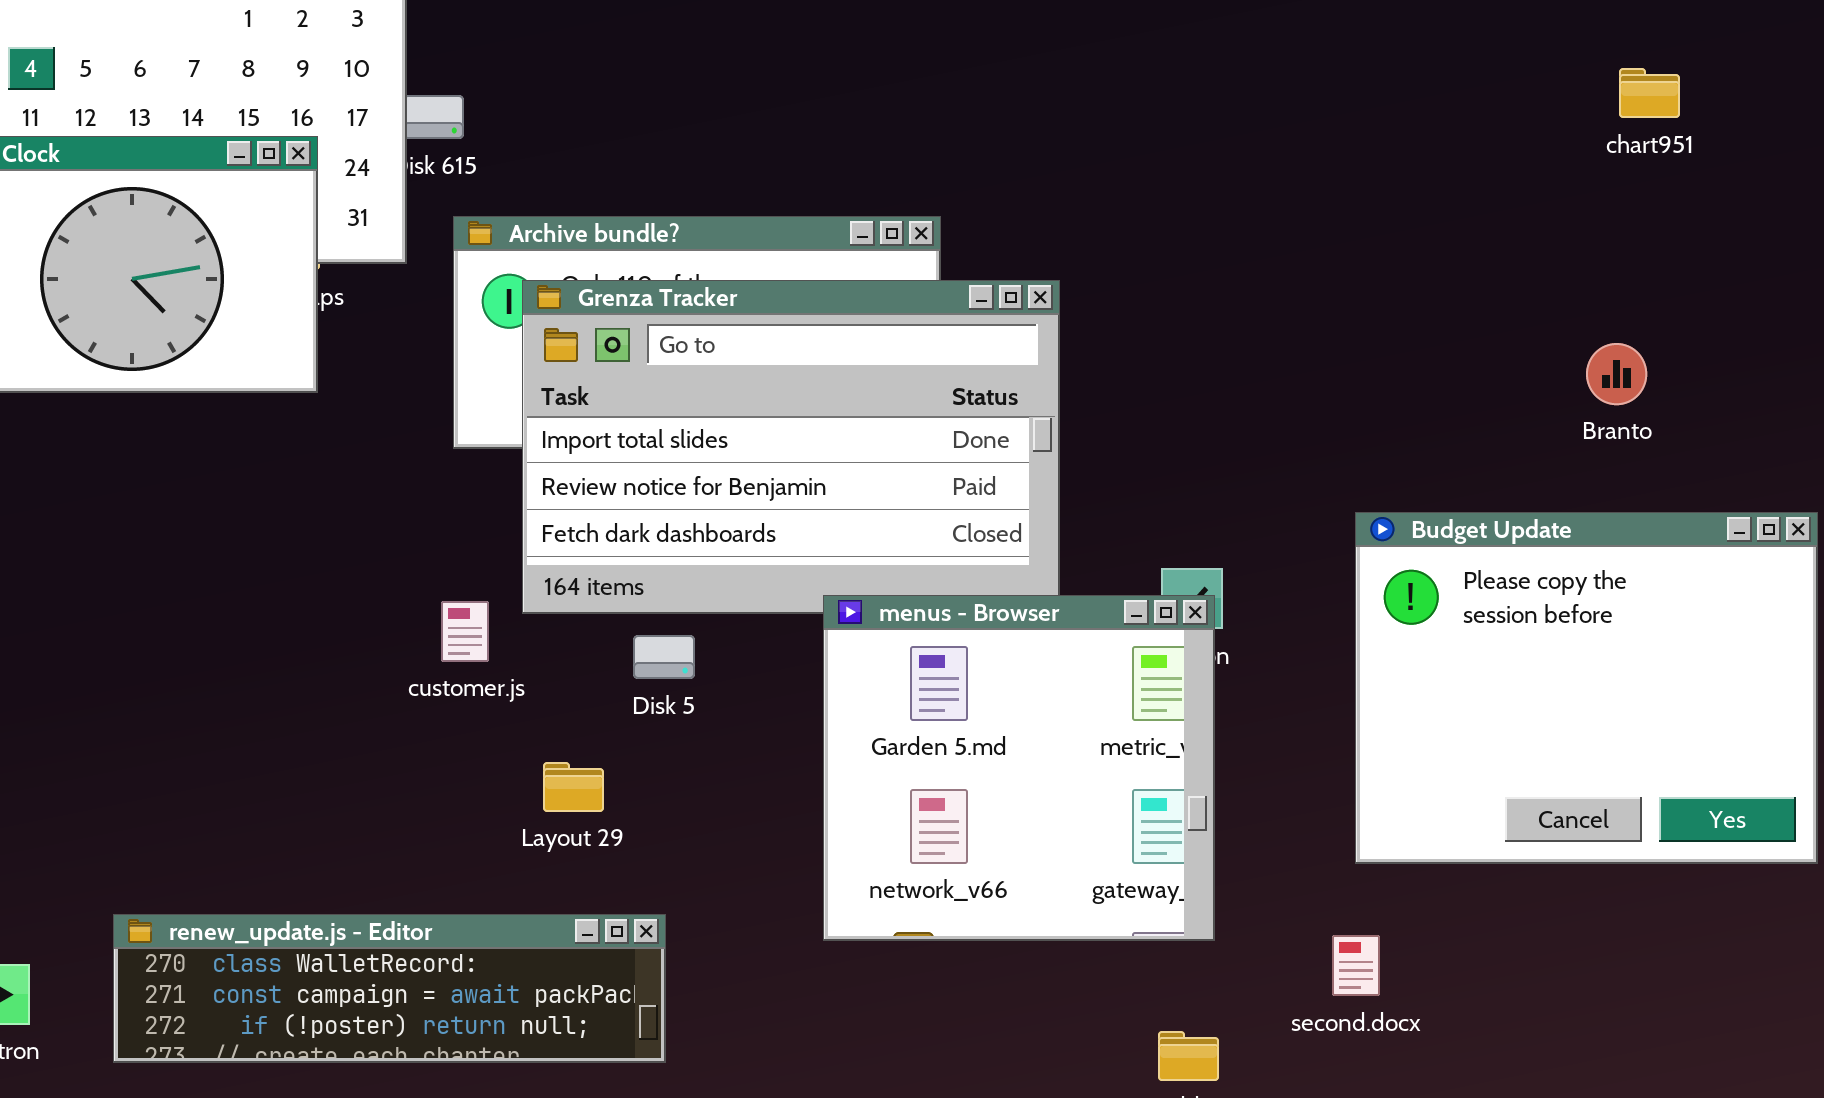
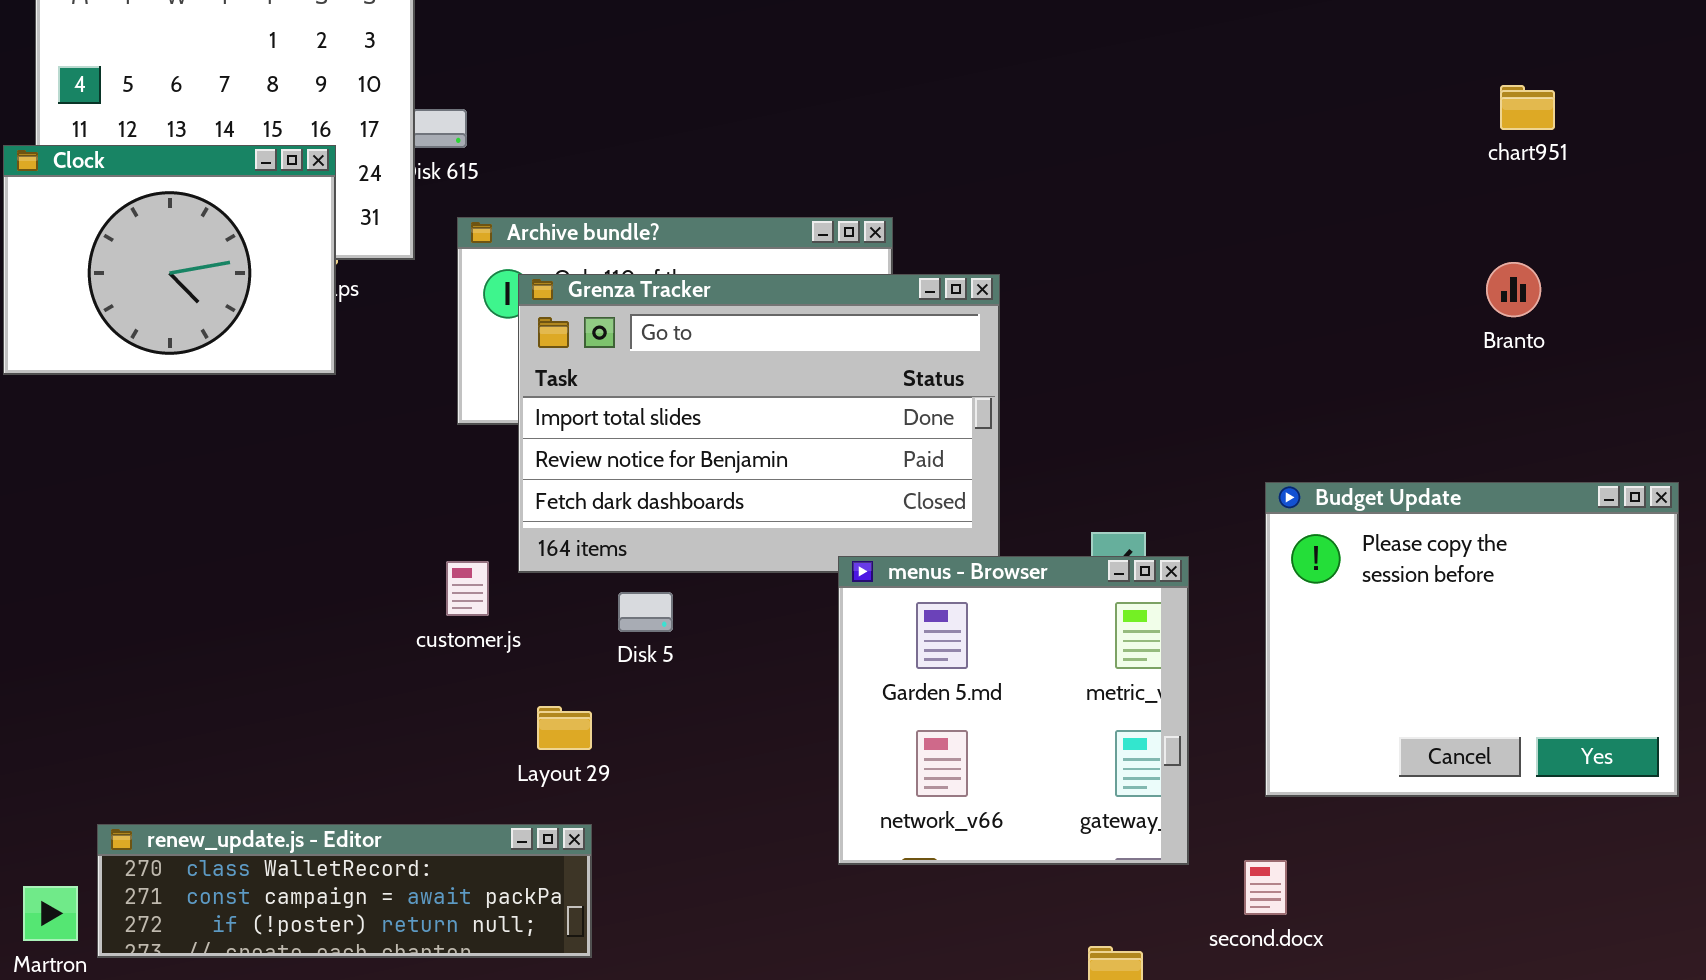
Branto: [1586,343,1647,405] -> [1486,262,1541,317], moved
menus - Browser: [823,595,1215,941] -> [838,556,1189,865], moved
renew_update.js - Editor: [113,914,666,1063] -> [97,824,592,958], moved

